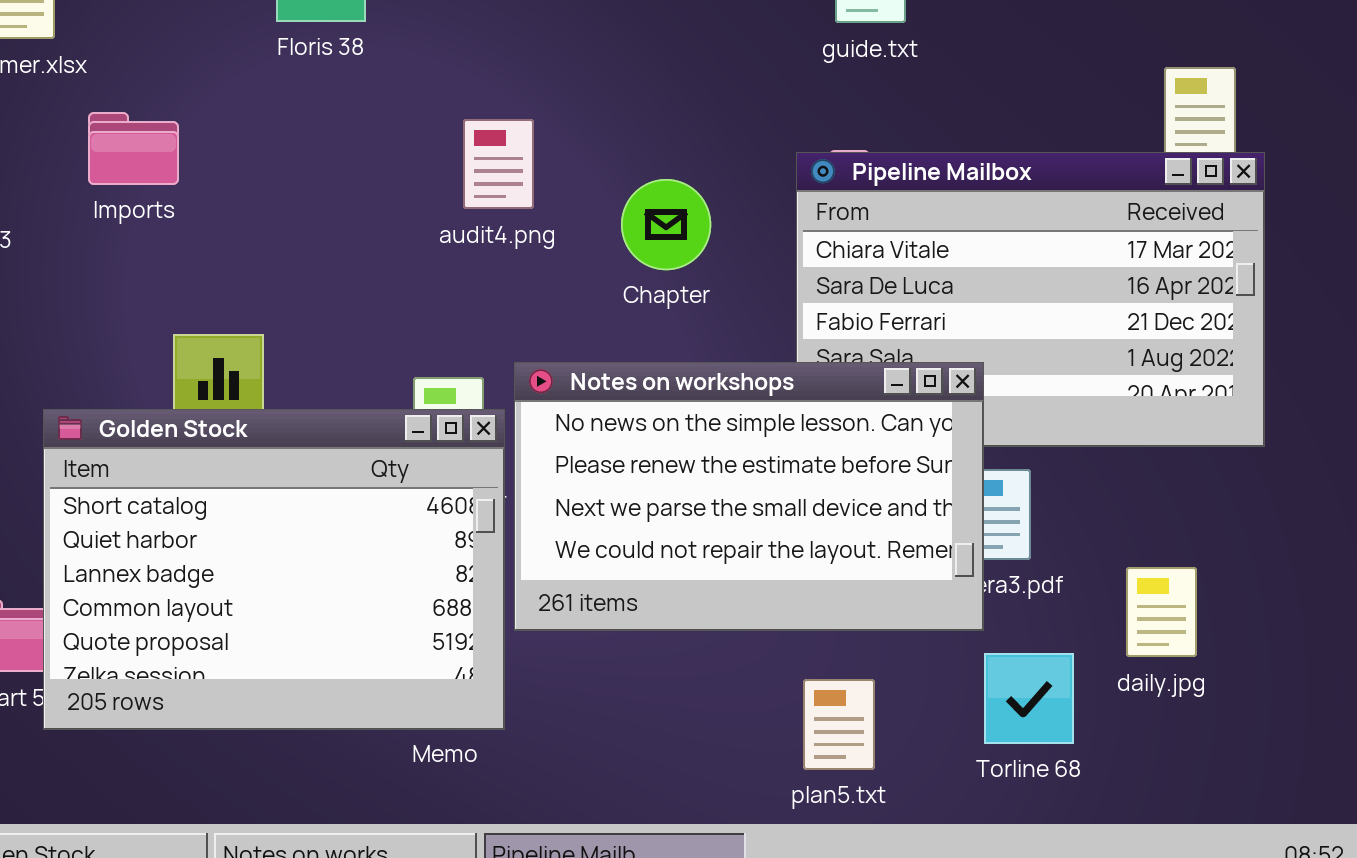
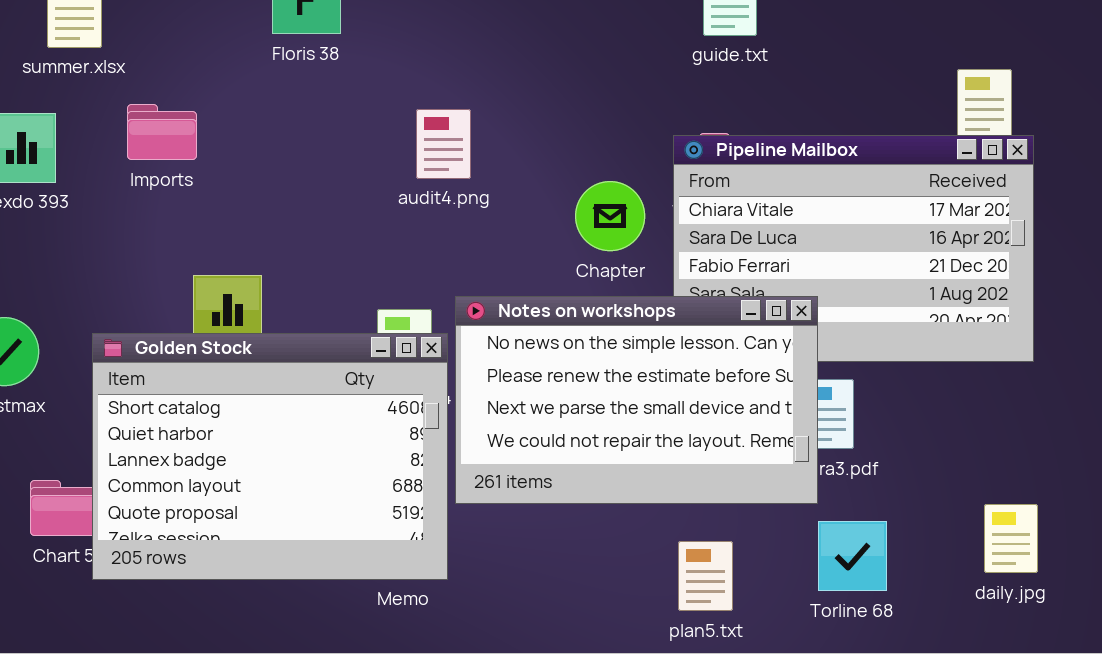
Chapter: [621,179,711,270] -> [575,181,645,251], moved
daily.jpg: [1126,567,1197,657] -> [984,504,1038,573], moved

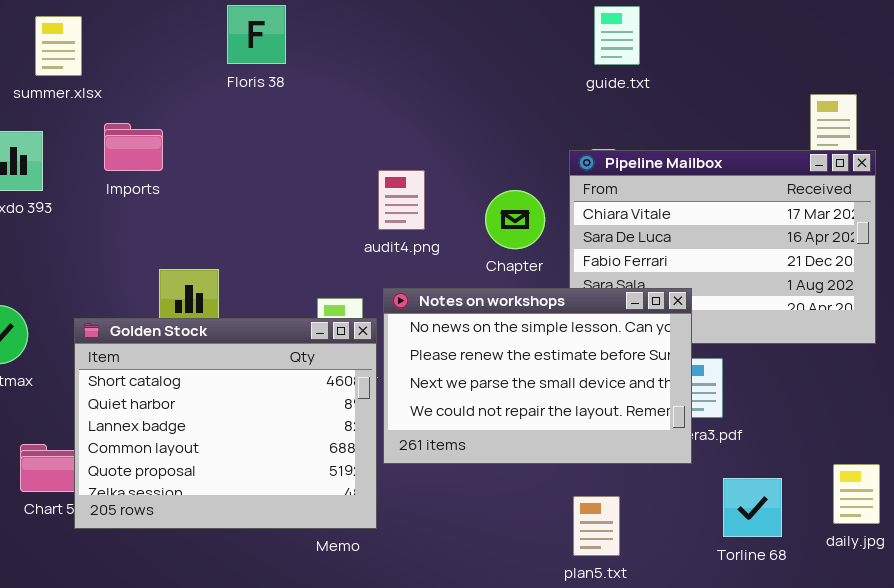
audit4.png: [416,109,471,179] -> [378,170,425,230], moved
Torline 68: [818,521,887,591] -> [723,478,782,537], moved

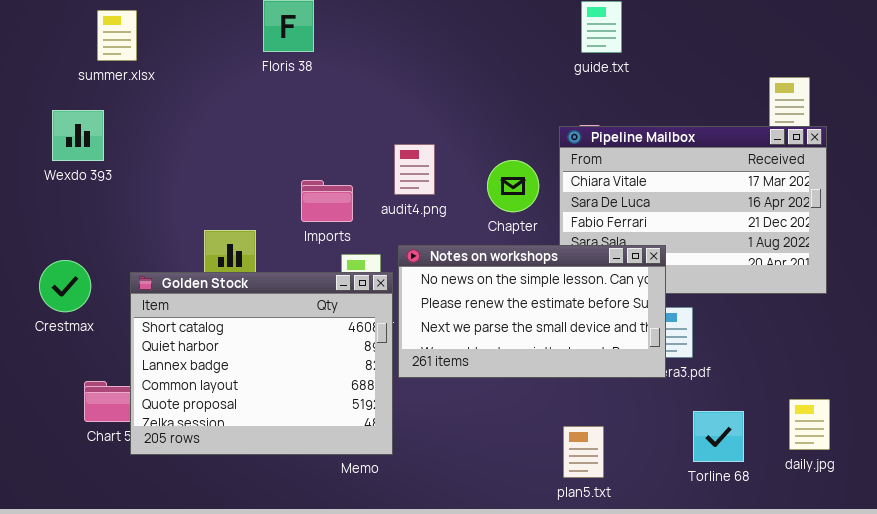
Imports: [104,123,163,171] -> [301,180,353,222], moved
Notes on workshops: [383,288,692,464] -> [398,245,666,378], resized

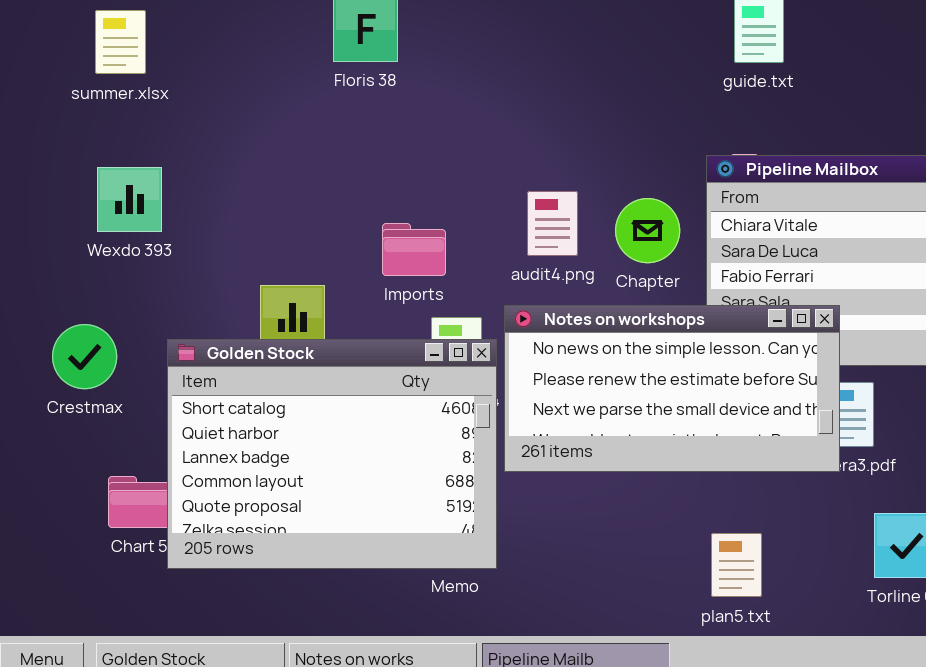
summer.xlsx: [97,10,137,61] -> [95,10,146,74], moved
Wexdo 393: [52,110,104,161] -> [97,167,162,232], moved
audit4.png: [394,144,435,195] -> [527,191,578,256], moved

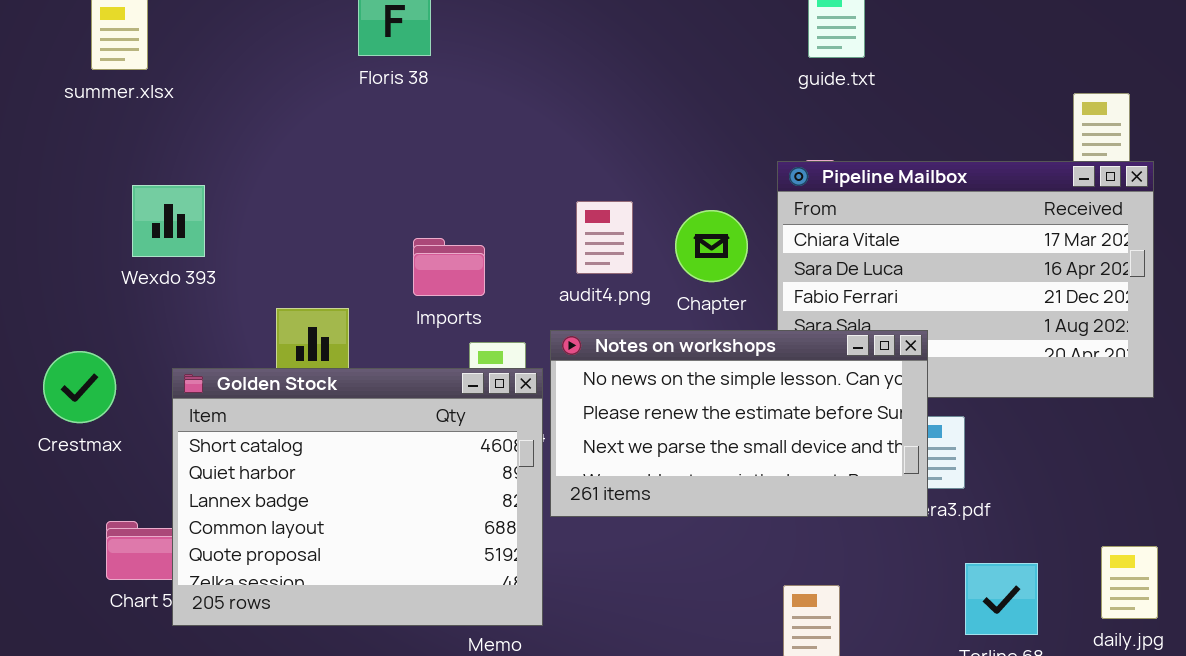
Wexdo 393: [97,167,162,232] -> [132,185,205,257], moved

